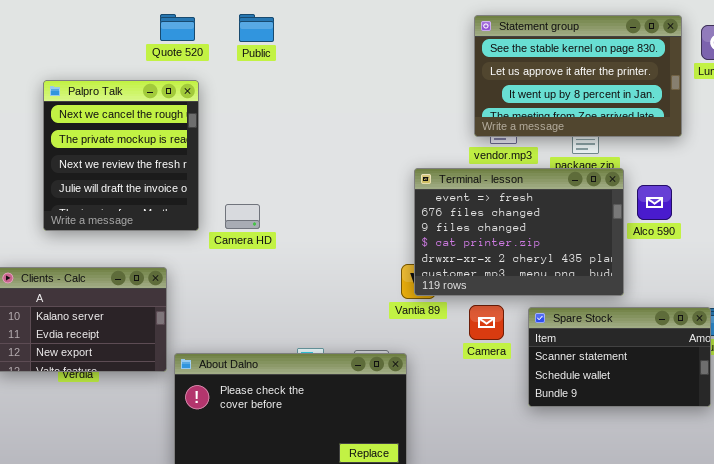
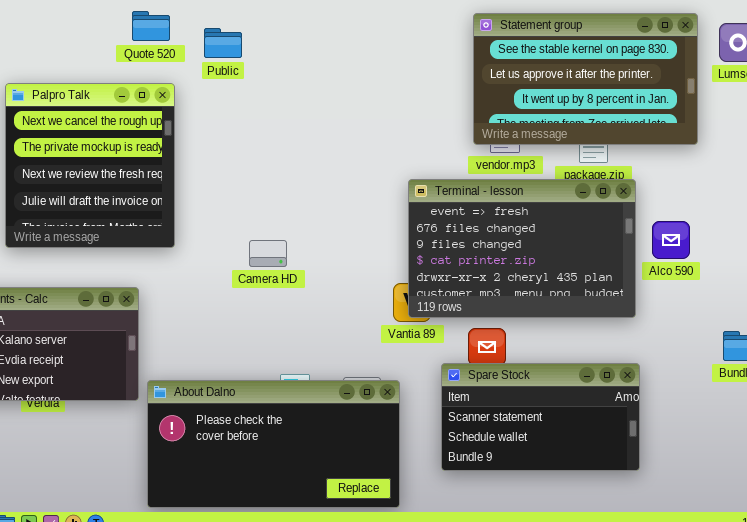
Public: [239,14,274,42] -> [204,28,242,58], moved
Alco 590: [637,185,672,220] -> [652,221,690,259], moved
Camera HD: [225,204,260,229] -> [249,240,287,267], moved
Spare Stock: [528,307,711,407] -> [441,363,640,471], moved

